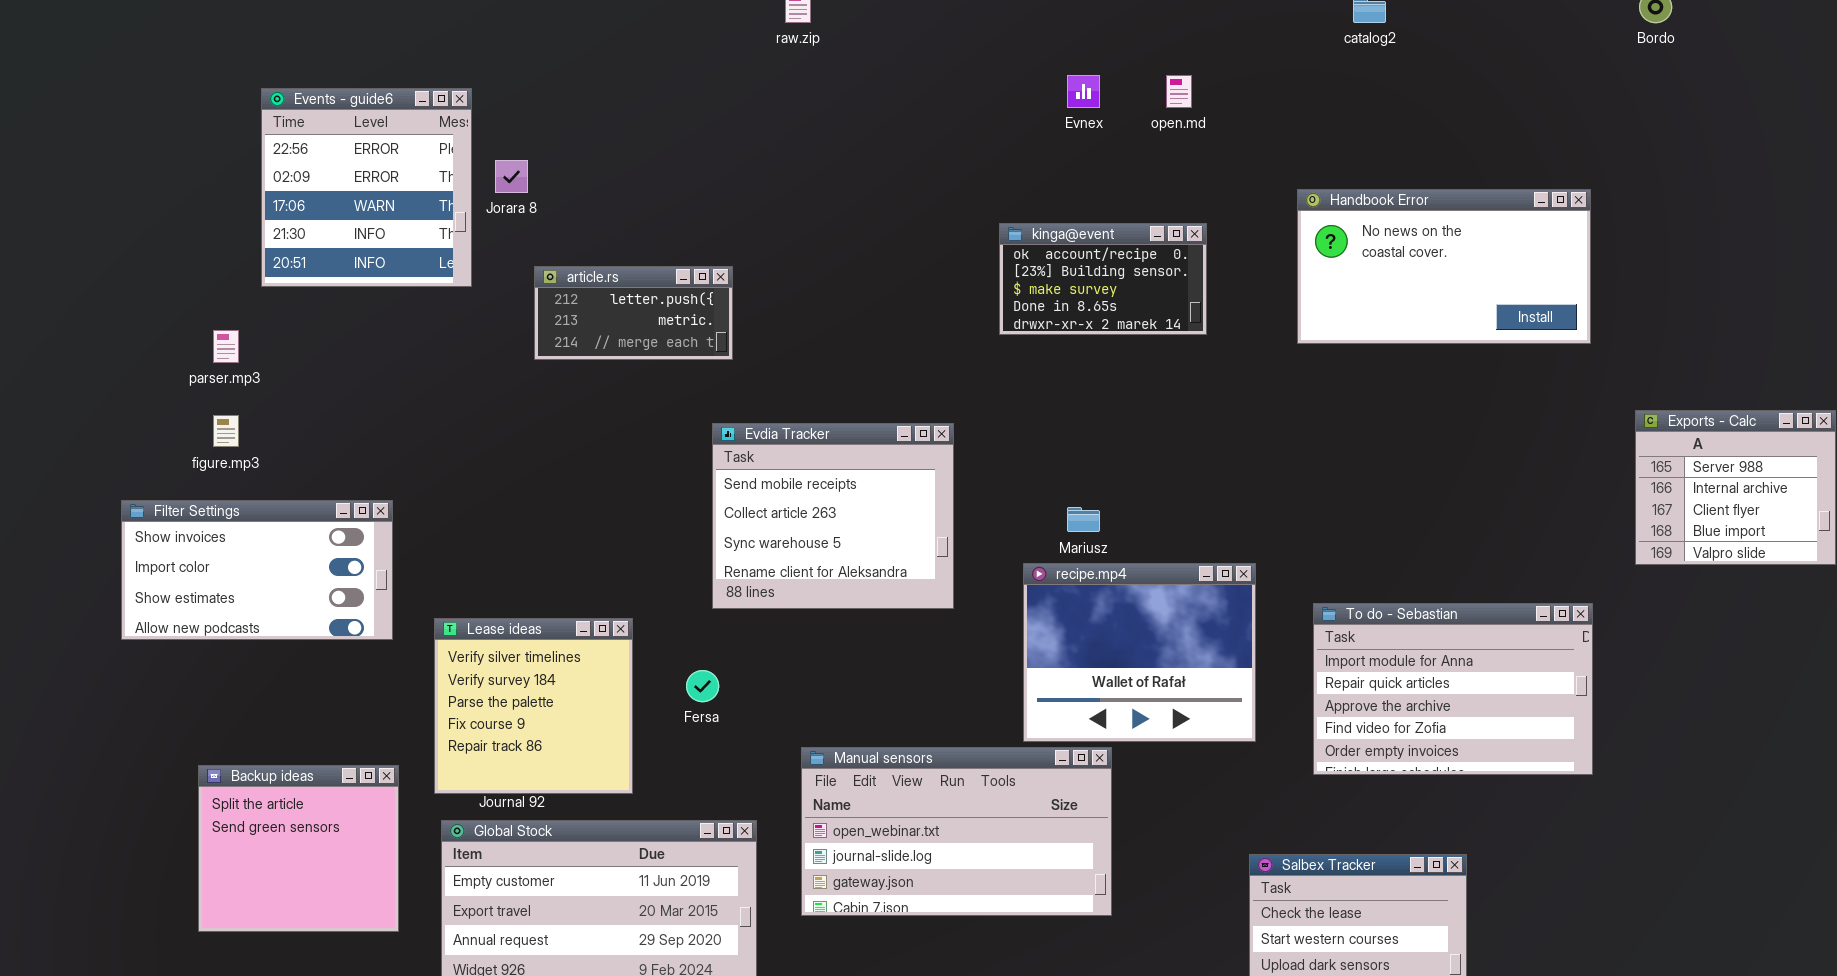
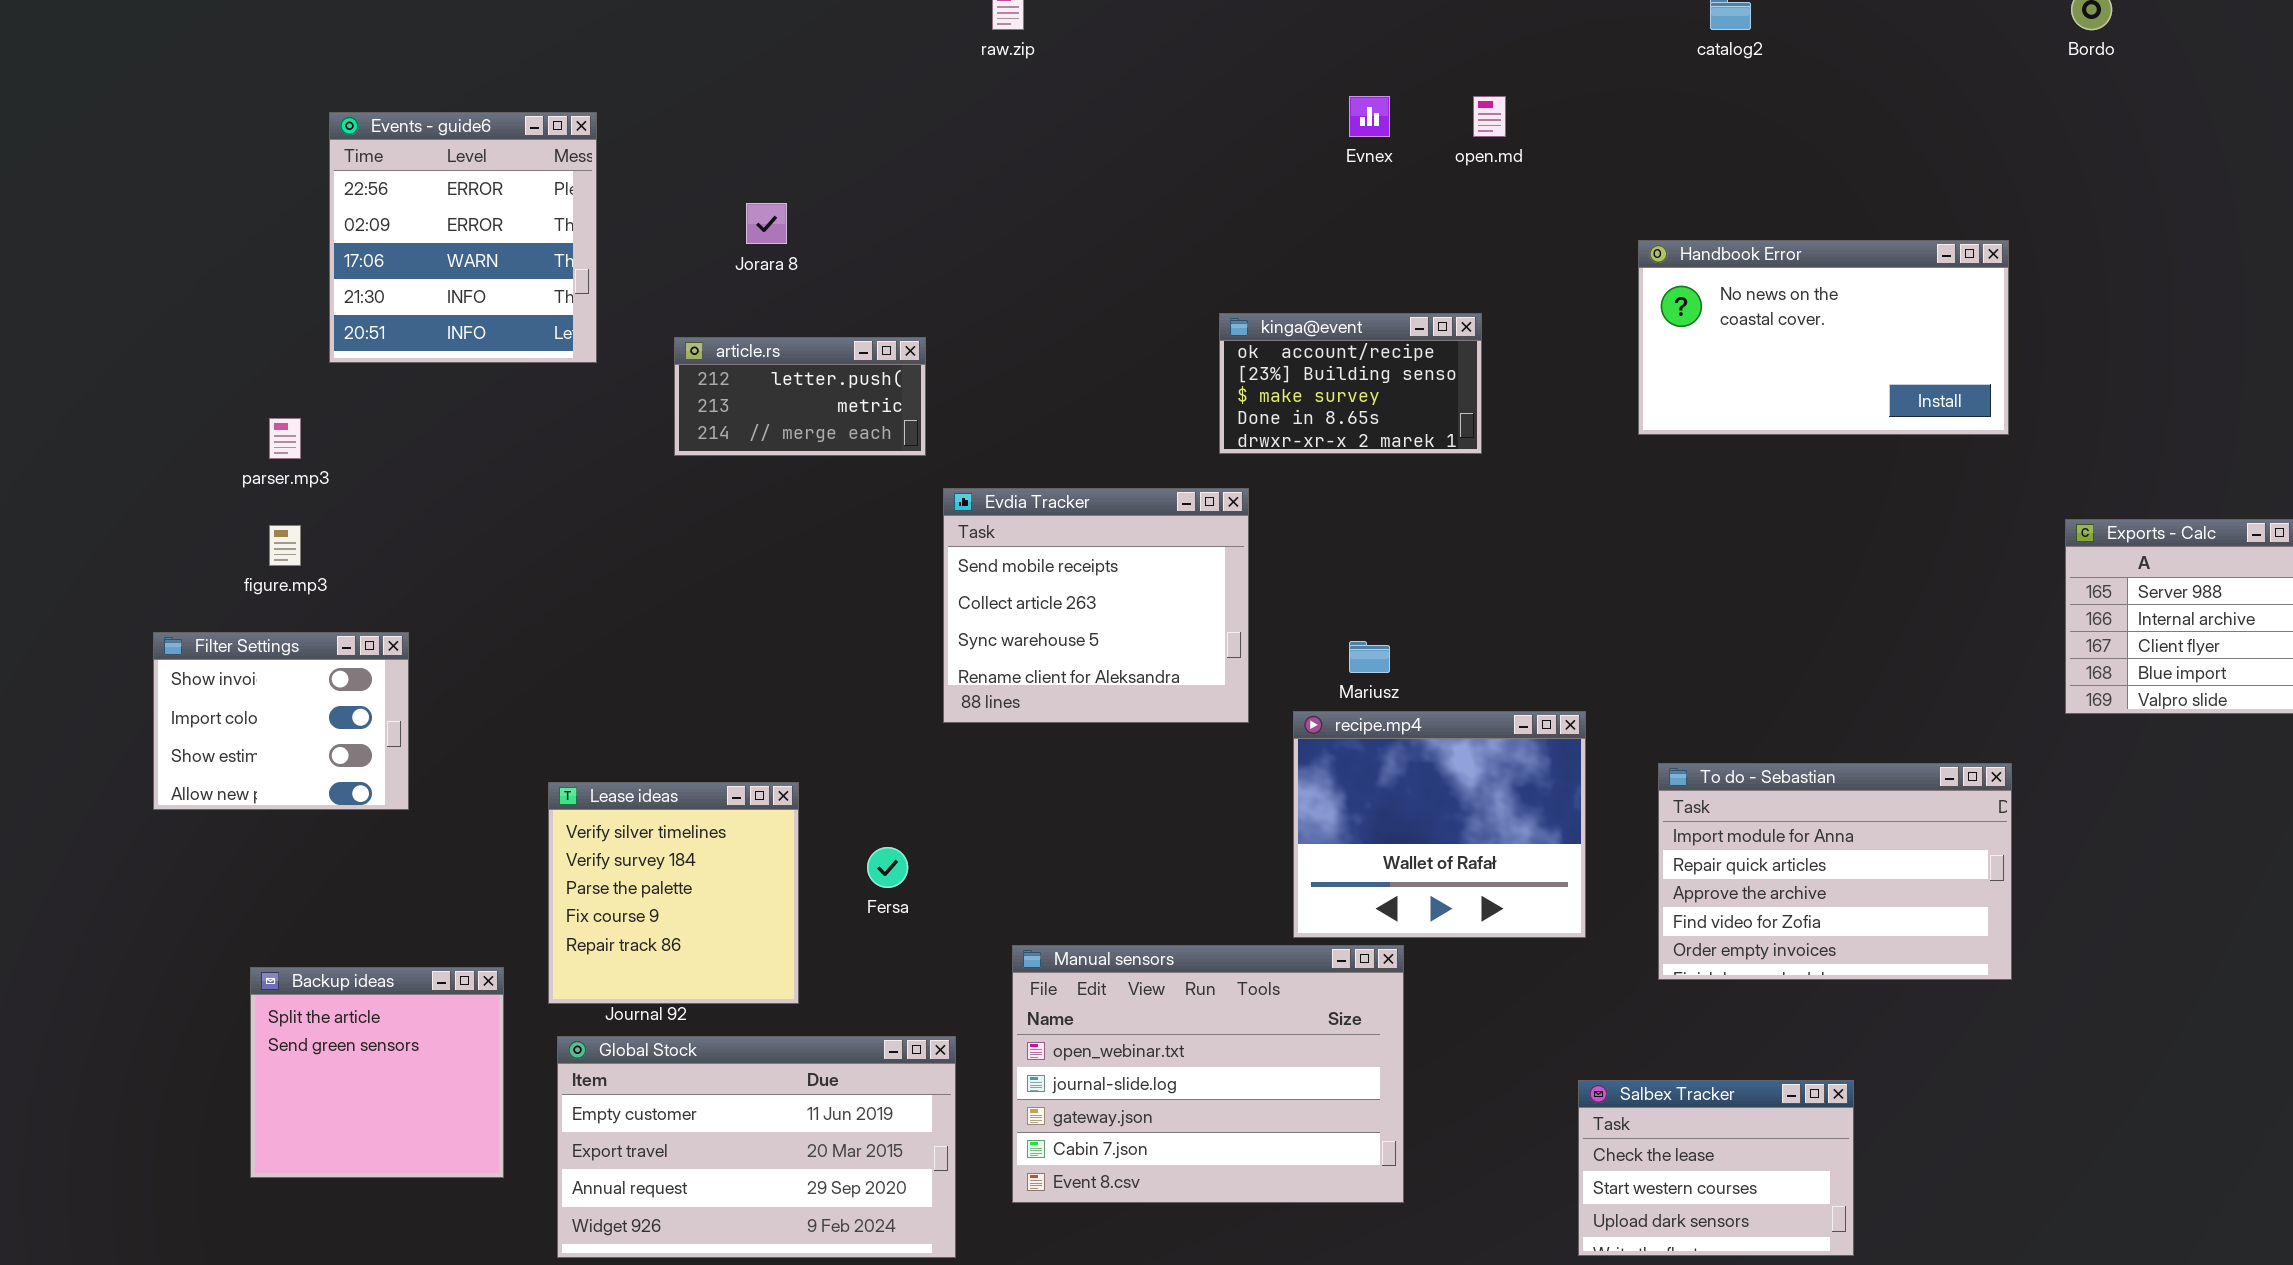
Jorara 8: [495,160,528,193] -> [746,203,787,244], moved
kinga@event: [999,223,1207,335] -> [1219,313,1482,454], moved
Evdia Tracker: [712,423,954,609] -> [943,488,1249,723], moved
Filter Settings: [121,500,393,640] -> [153,632,409,810], resized
Manual sensors: [801,747,1112,916] -> [1012,945,1404,1203], resized

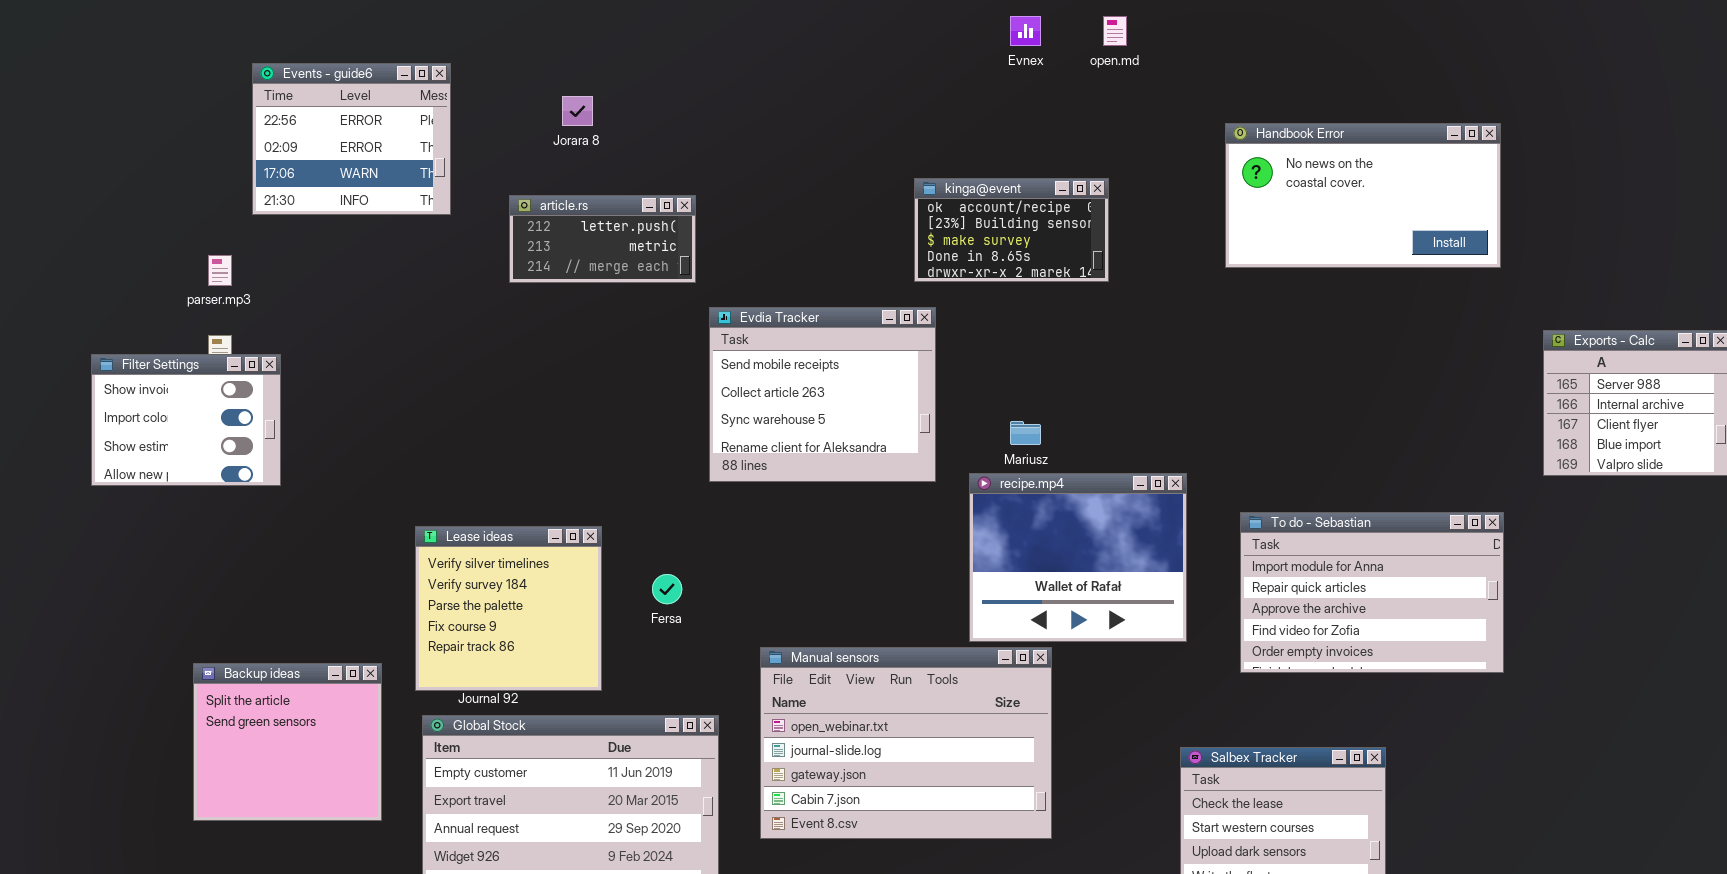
Events - guide6: [329,112,597,363] -> [252,63,451,215], resized
Filter Settings: [153,632,409,810] -> [91,354,281,486], moved

